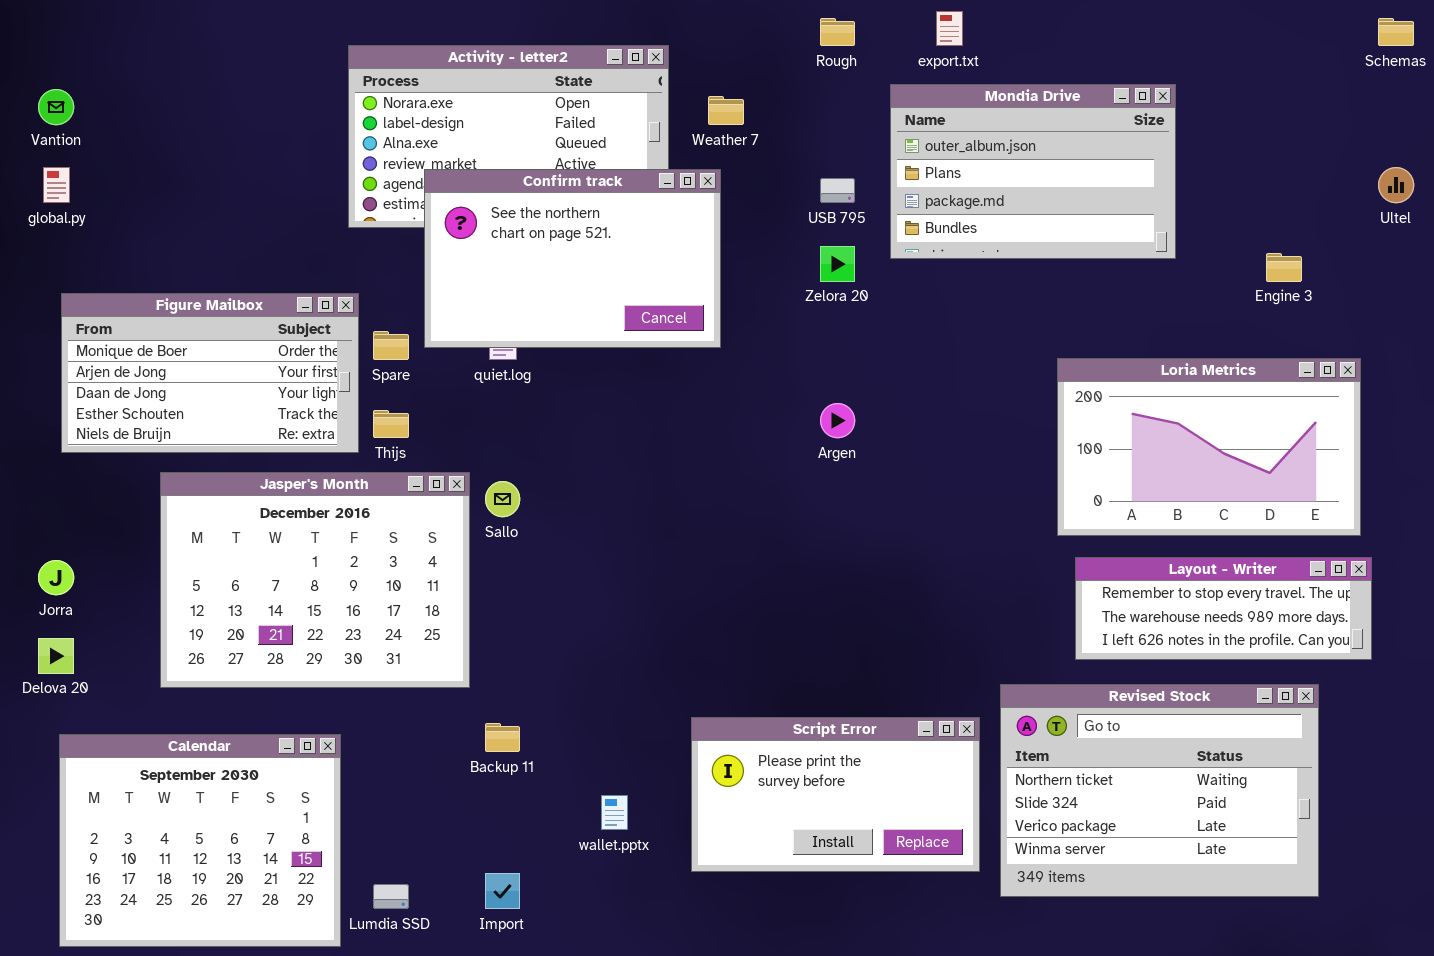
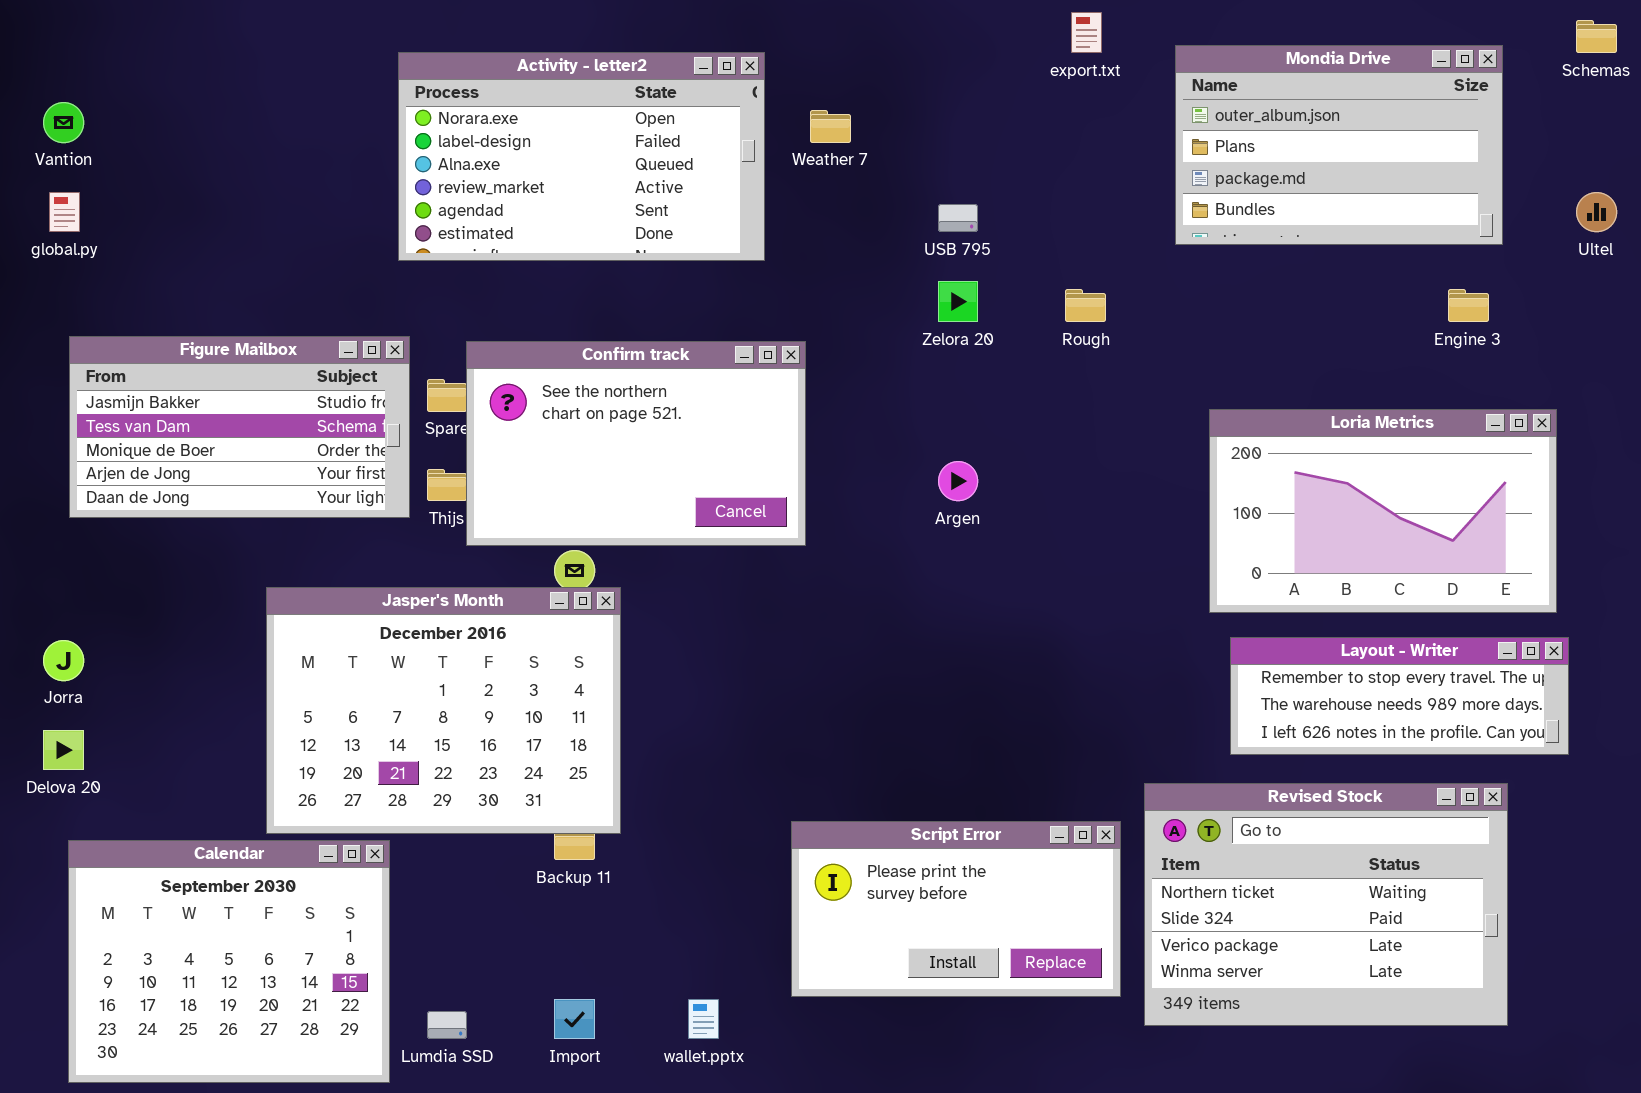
Rough: [820,18,855,46] -> [1065,289,1106,322], moved
Mondia Drive: [890,84,1176,259] -> [1175,45,1503,245], moved
Confirm track: [424,169,721,348] -> [466,341,806,546], moved
Figure Mailbox: [61,293,359,453] -> [69,336,410,518], scrolled up 2 rows
Jasper's Month: [160,472,470,688] -> [266,587,621,834], moved
wallet.pptx: [601,795,628,830] -> [688,999,719,1039], moved

